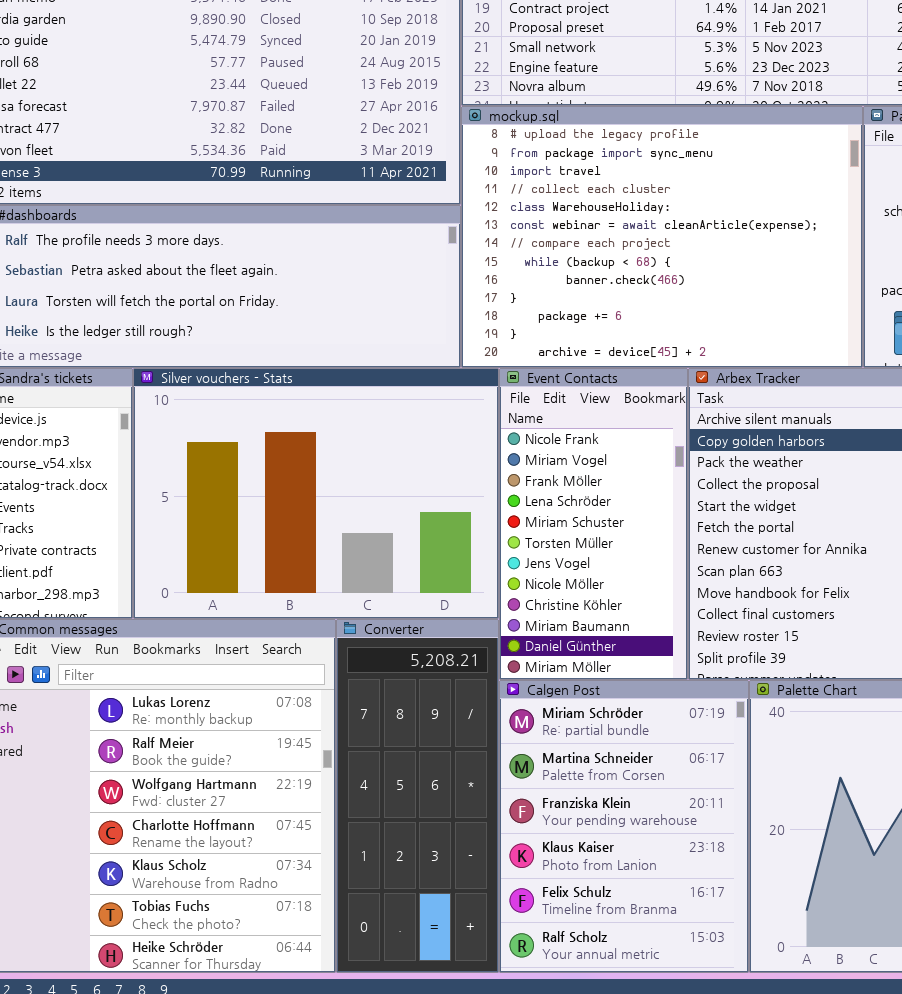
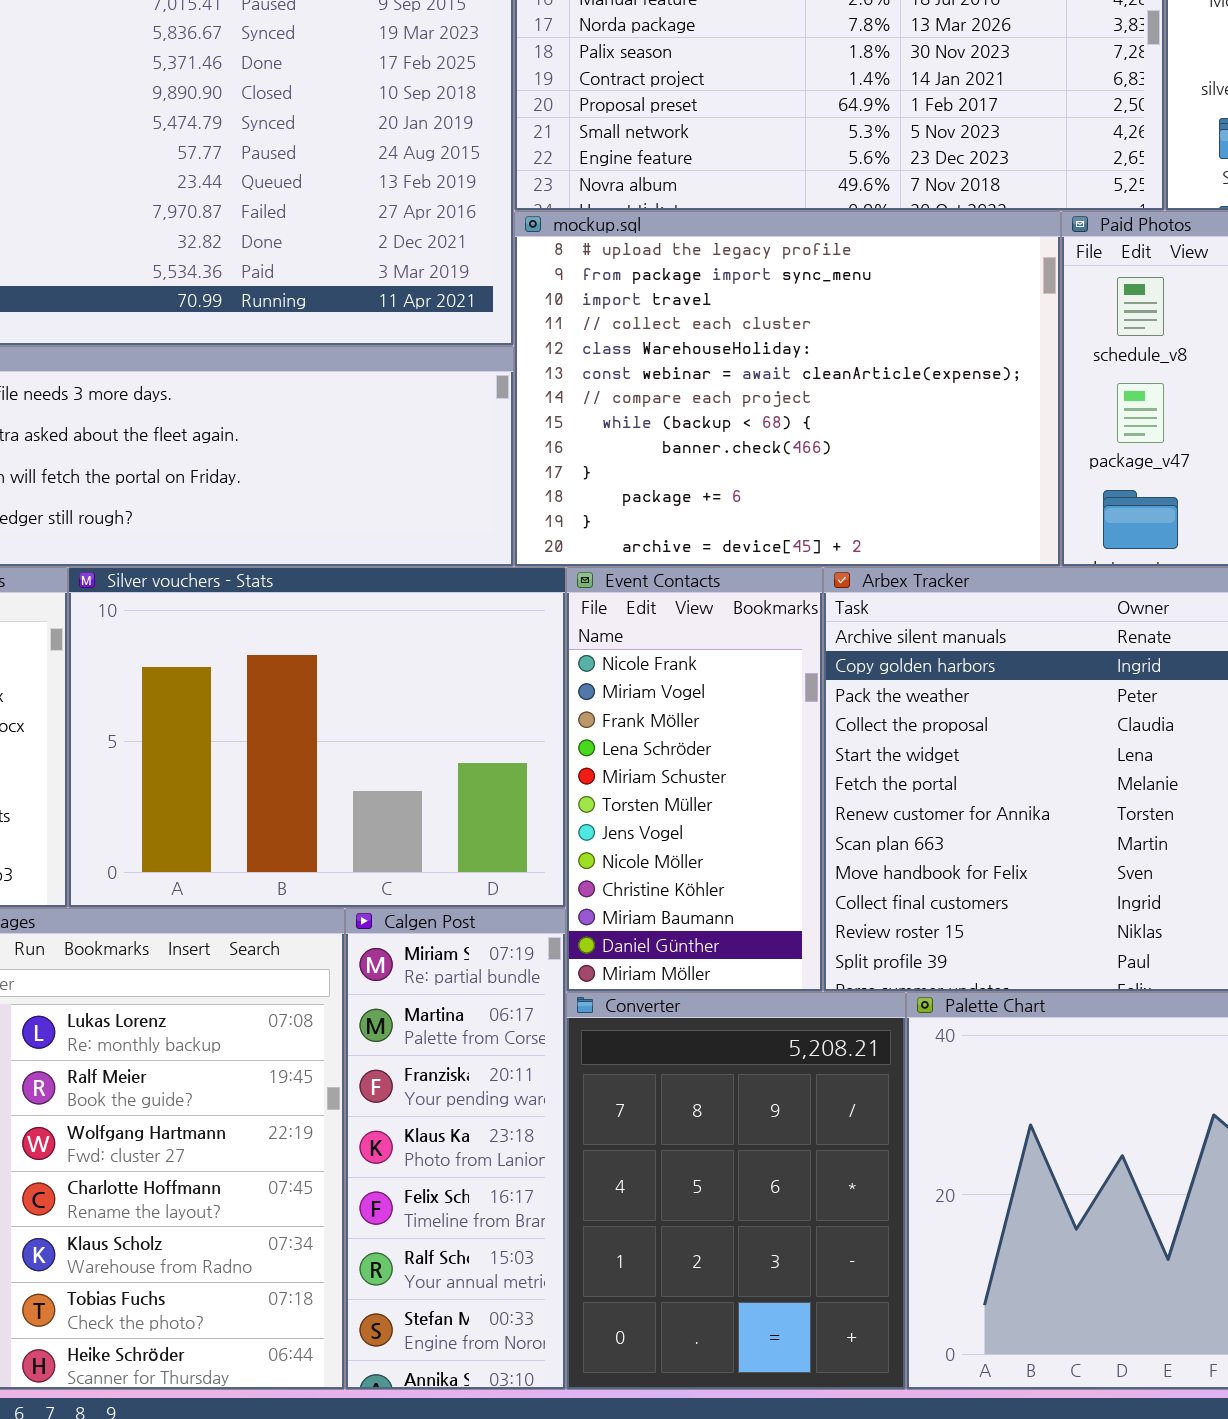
Converter: [336,619,499,973] -> [566,992,906,1390], moved, resized
Calgen Post: [499,680,749,973] -> [345,908,566,1390], moved, resized

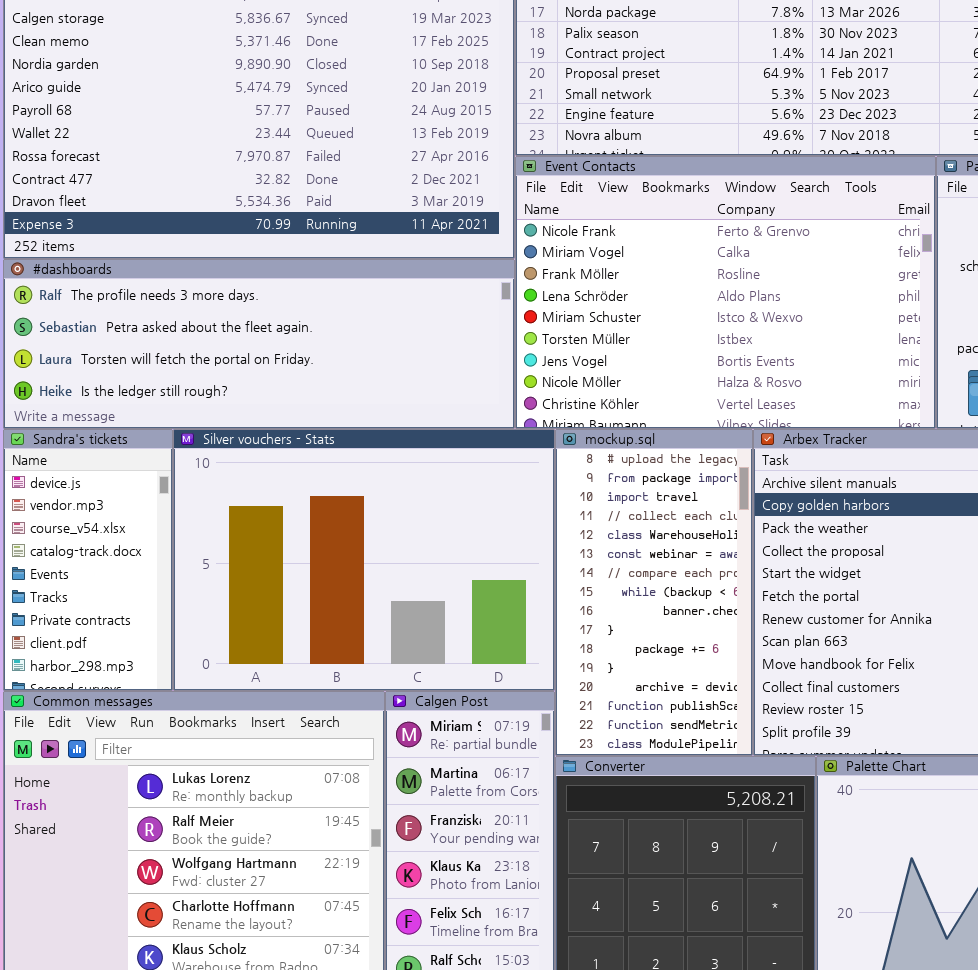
mockup.sql: [514,211,1061,567] -> [555,429,753,756], moved, resized
Event Contacts: [566,567,823,992] -> [515,156,936,429], moved, resized

